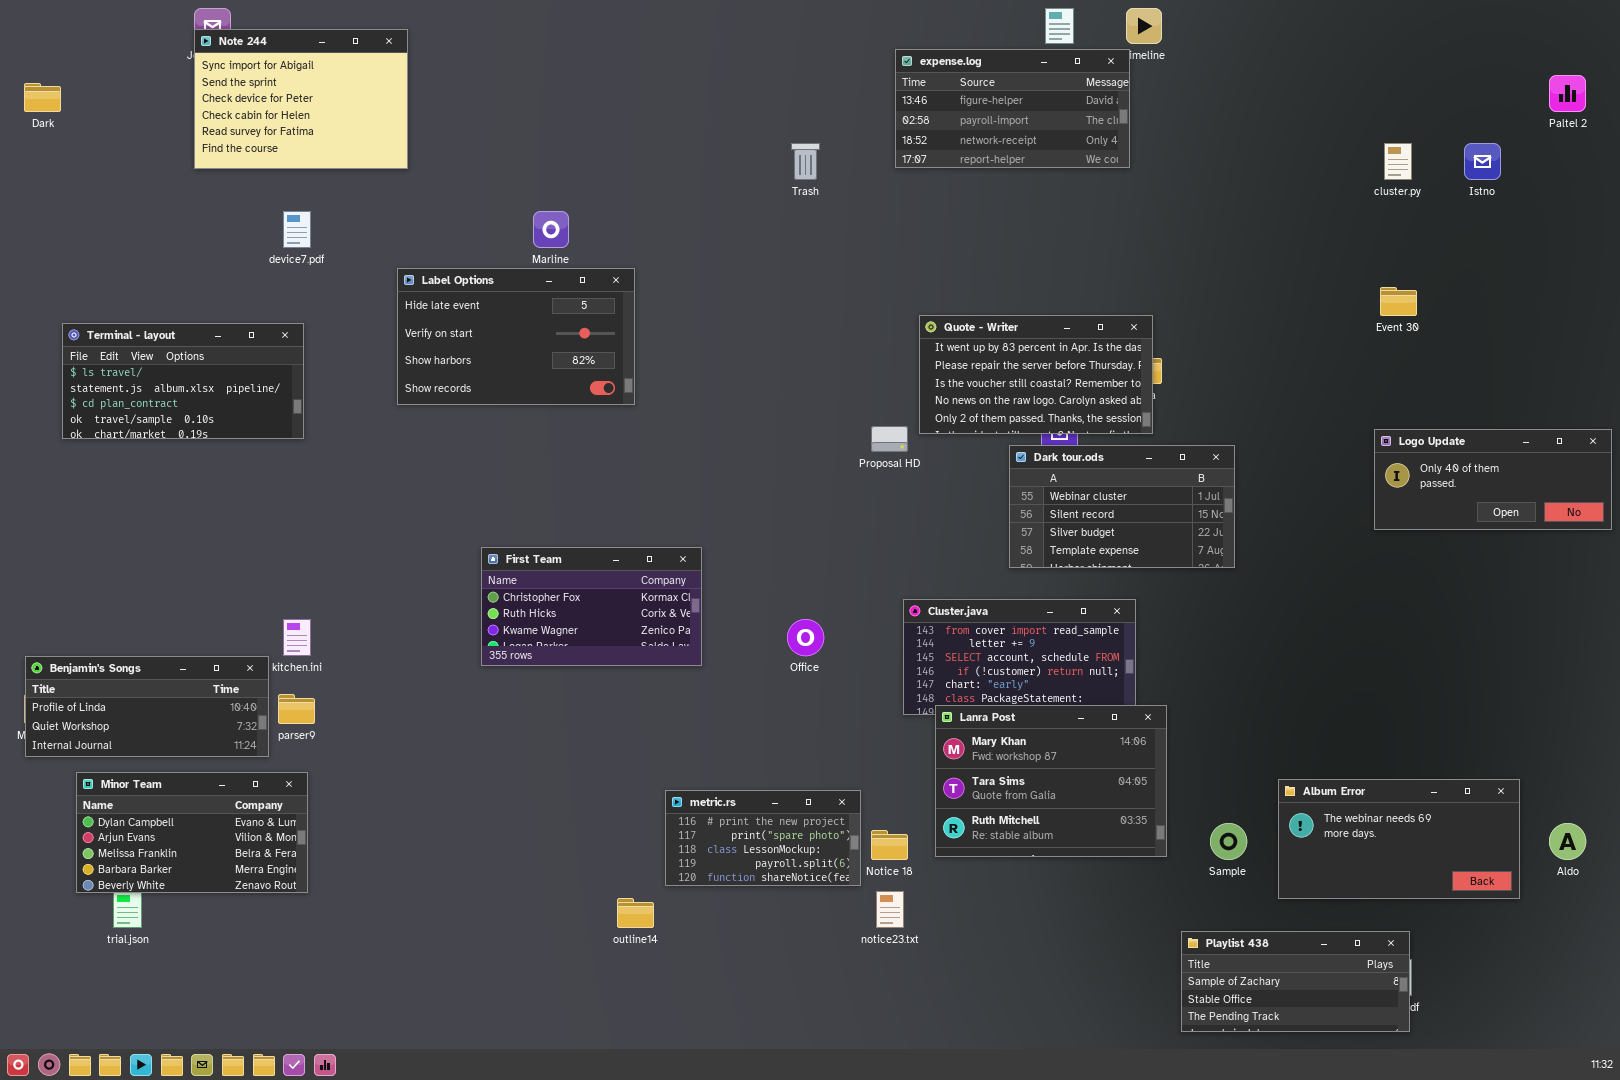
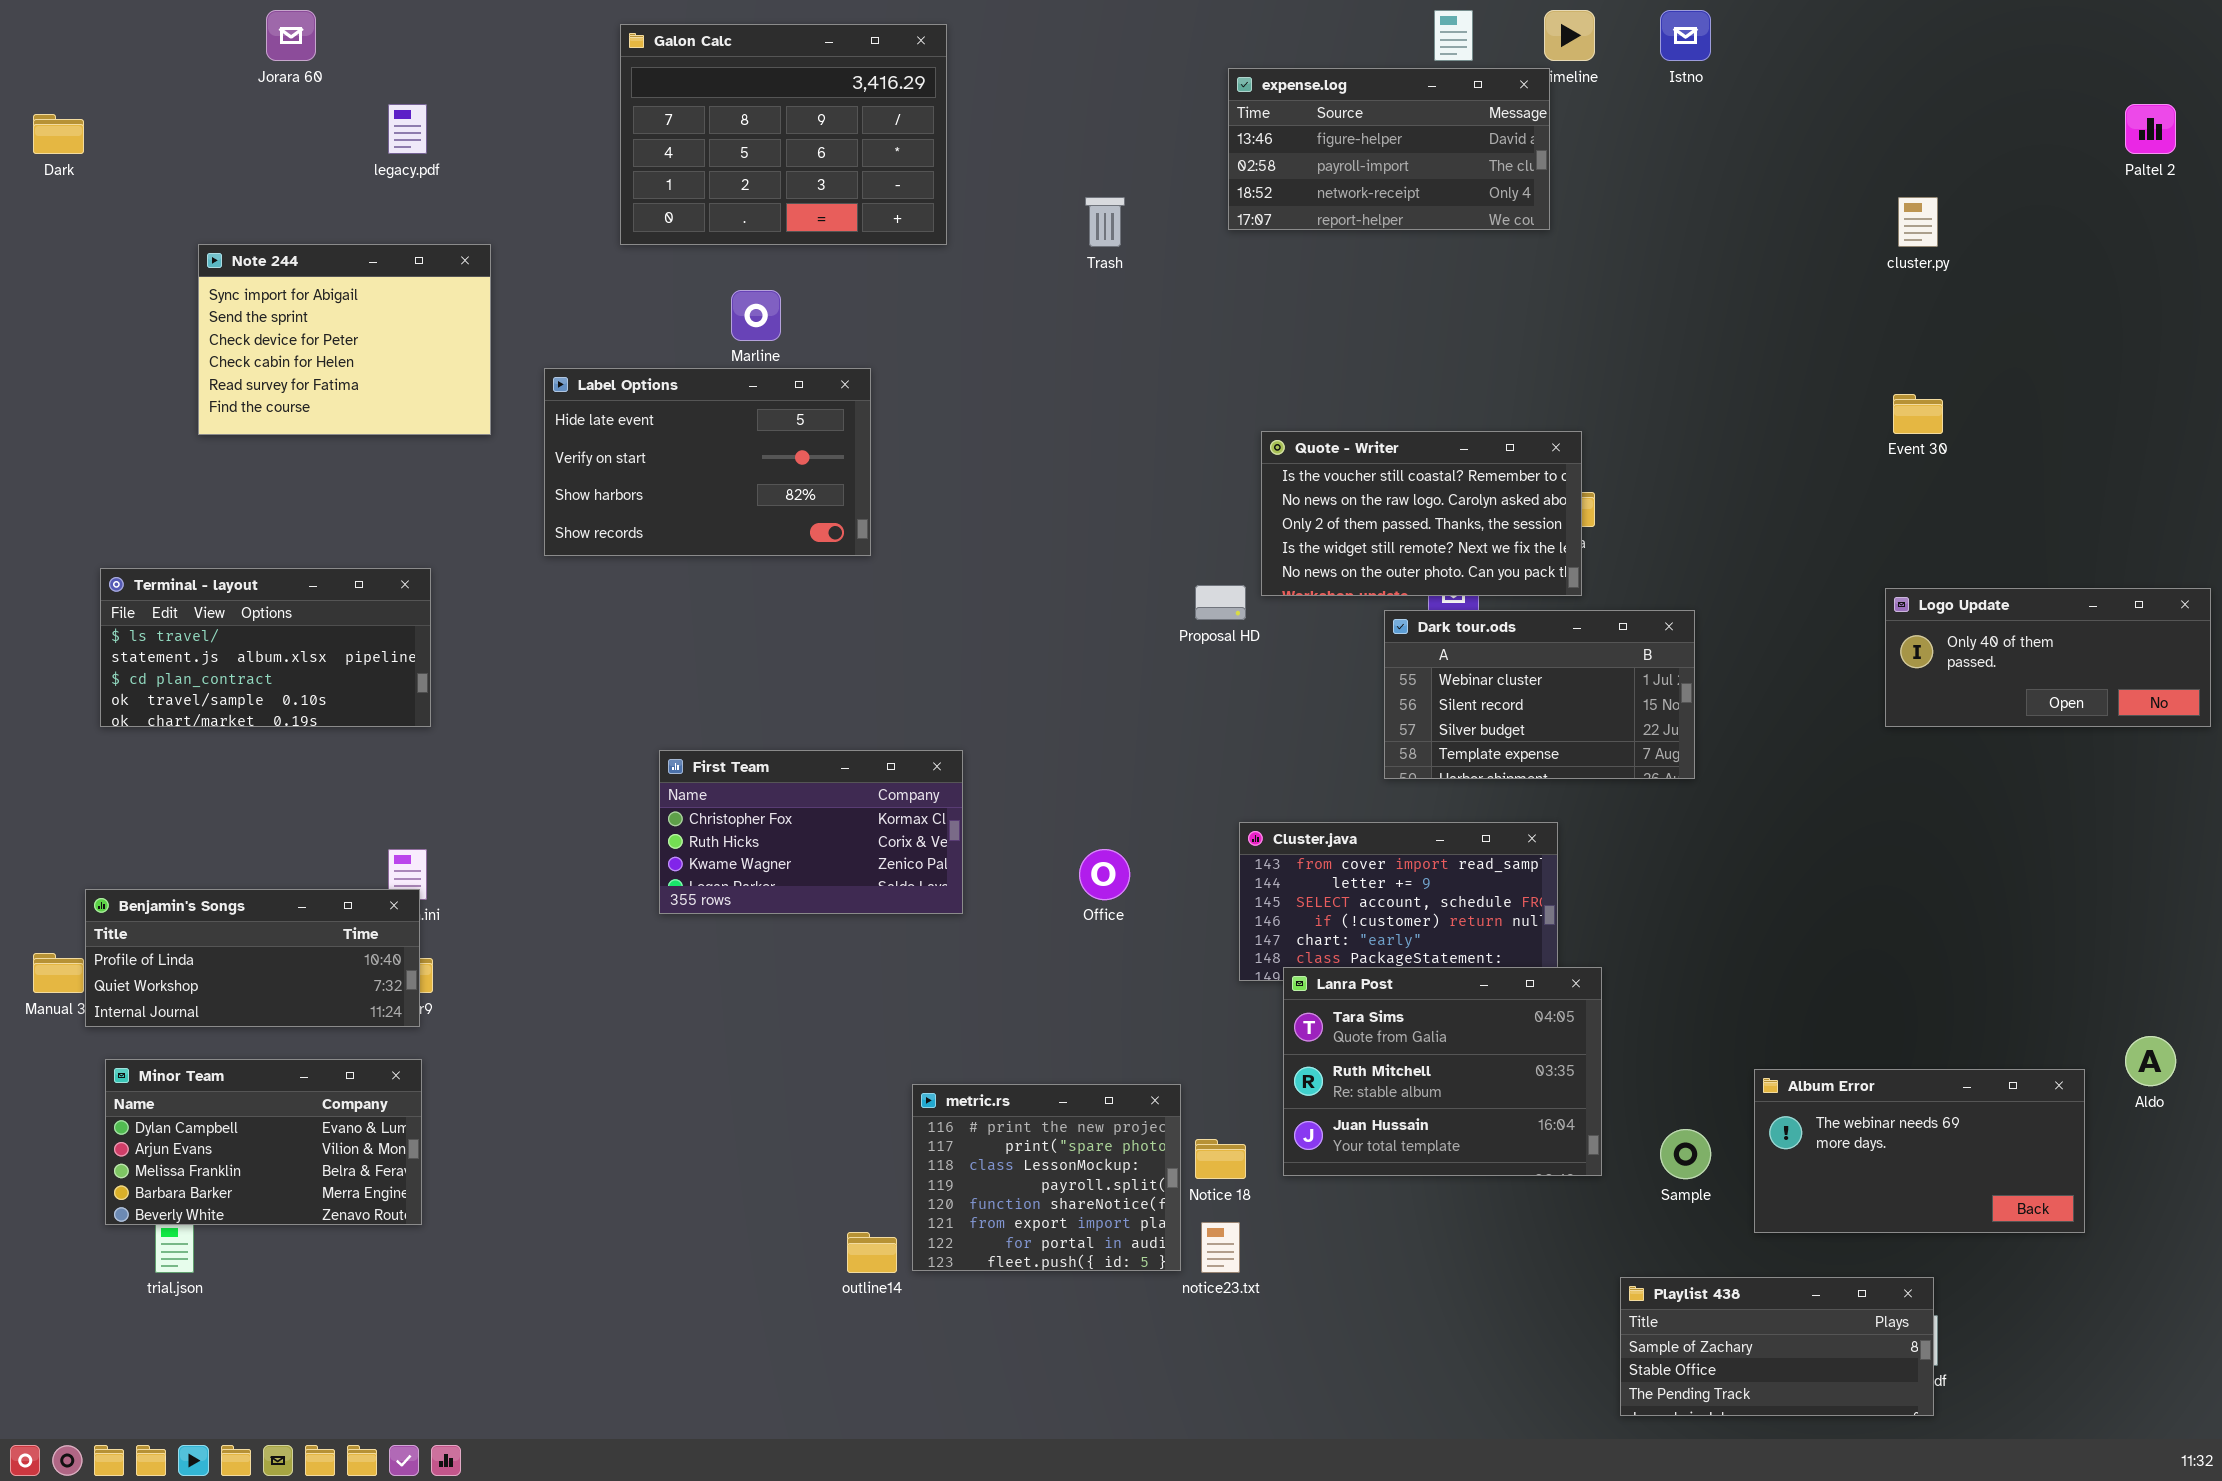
Galon Calc: none -> [620,24,947,245], opened
Note 244: [194,29,408,169] -> [198,244,491,435], moved
Istno: [1464,143,1501,180] -> [1660,10,1711,61], moved
Quote - Writer: [919,315,1153,434] -> [1261,431,1582,596], scrolled down 2 rows
Terminal - layout: [62,323,304,439] -> [100,568,431,727], moved
Benjamin's Songs: [25,656,269,757] -> [85,889,420,1027], moved
Lanra Post: [935,705,1167,857] -> [1283,967,1602,1176], scrolled down 1 row
metric.rs: [665,790,861,886] -> [912,1084,1181,1271], resized
Aldo: [1549,823,1586,860] -> [2125,1036,2176,1086], moved

